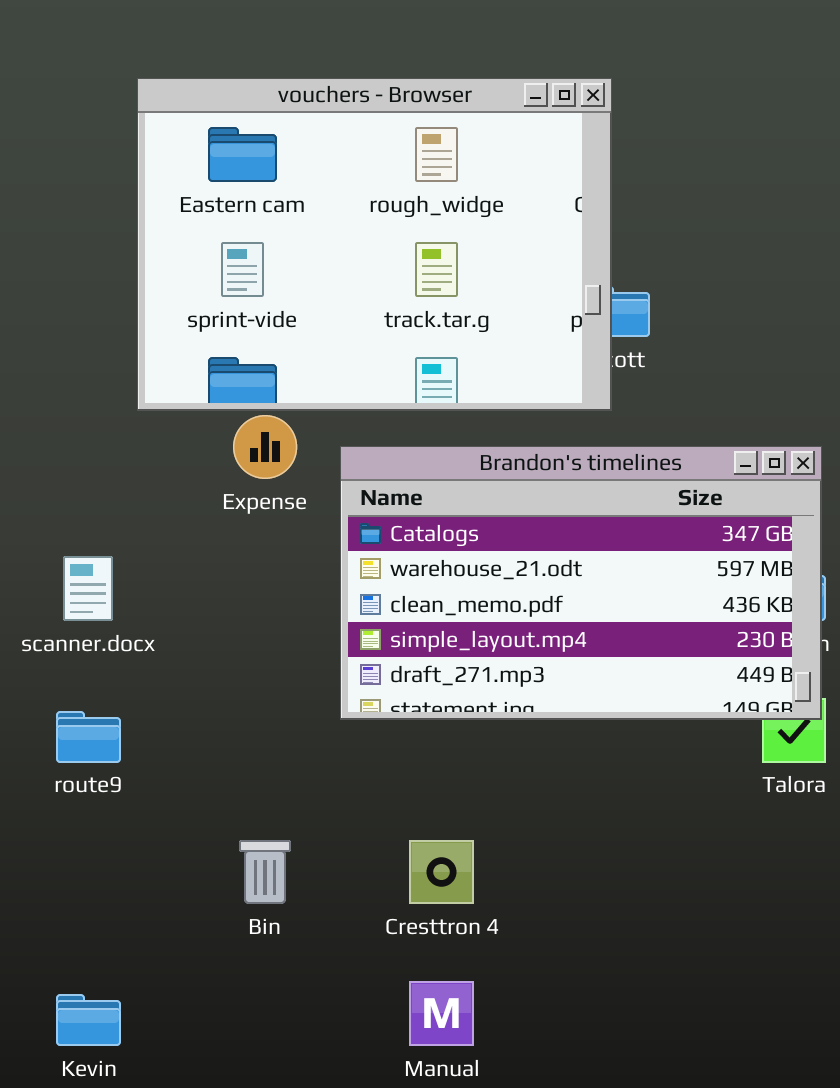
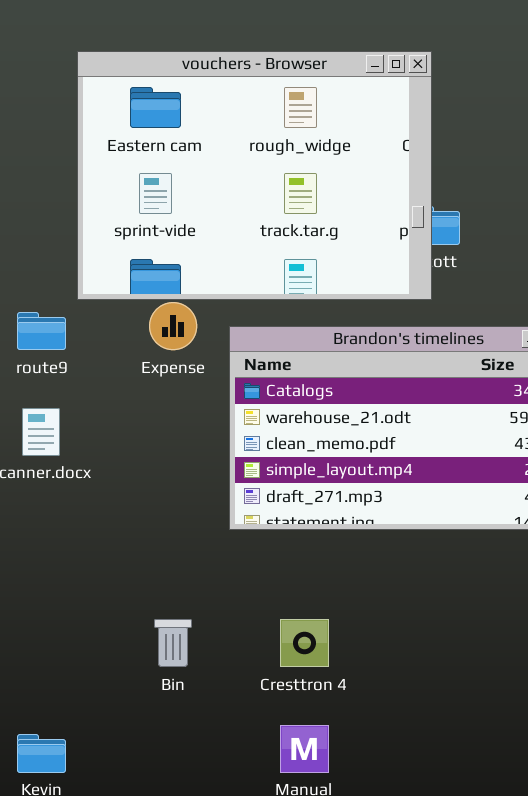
route9: [56,711,121,763] -> [17,312,66,350], moved

